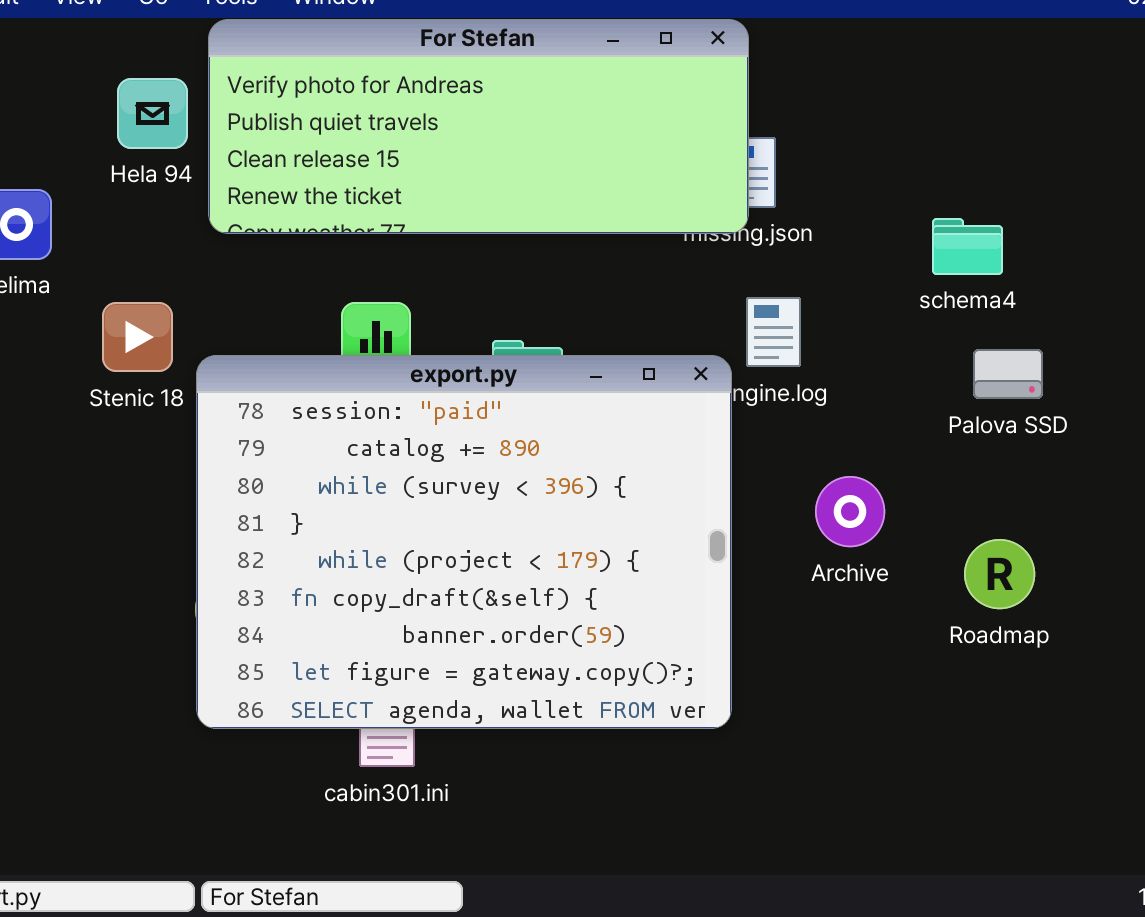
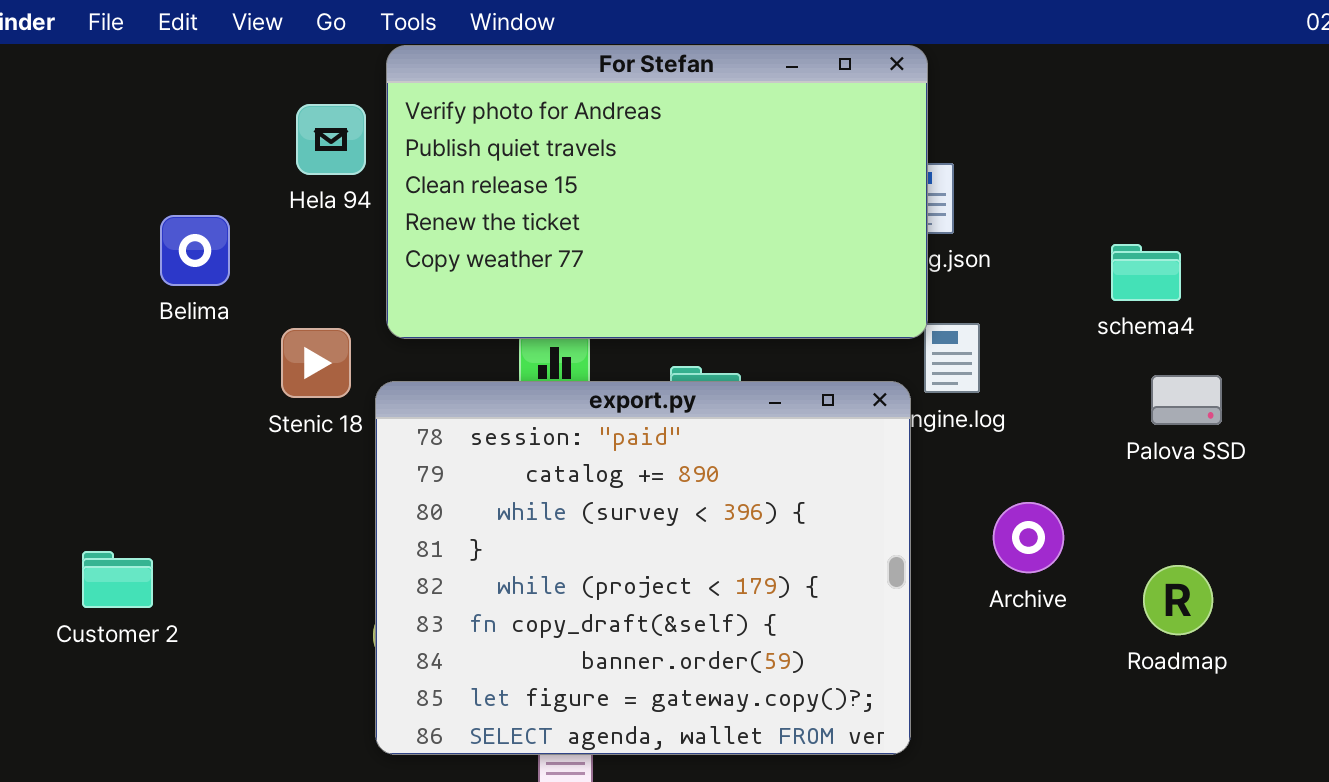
For Stefan: [208,19,749,234] -> [386,45,928,339], resized

